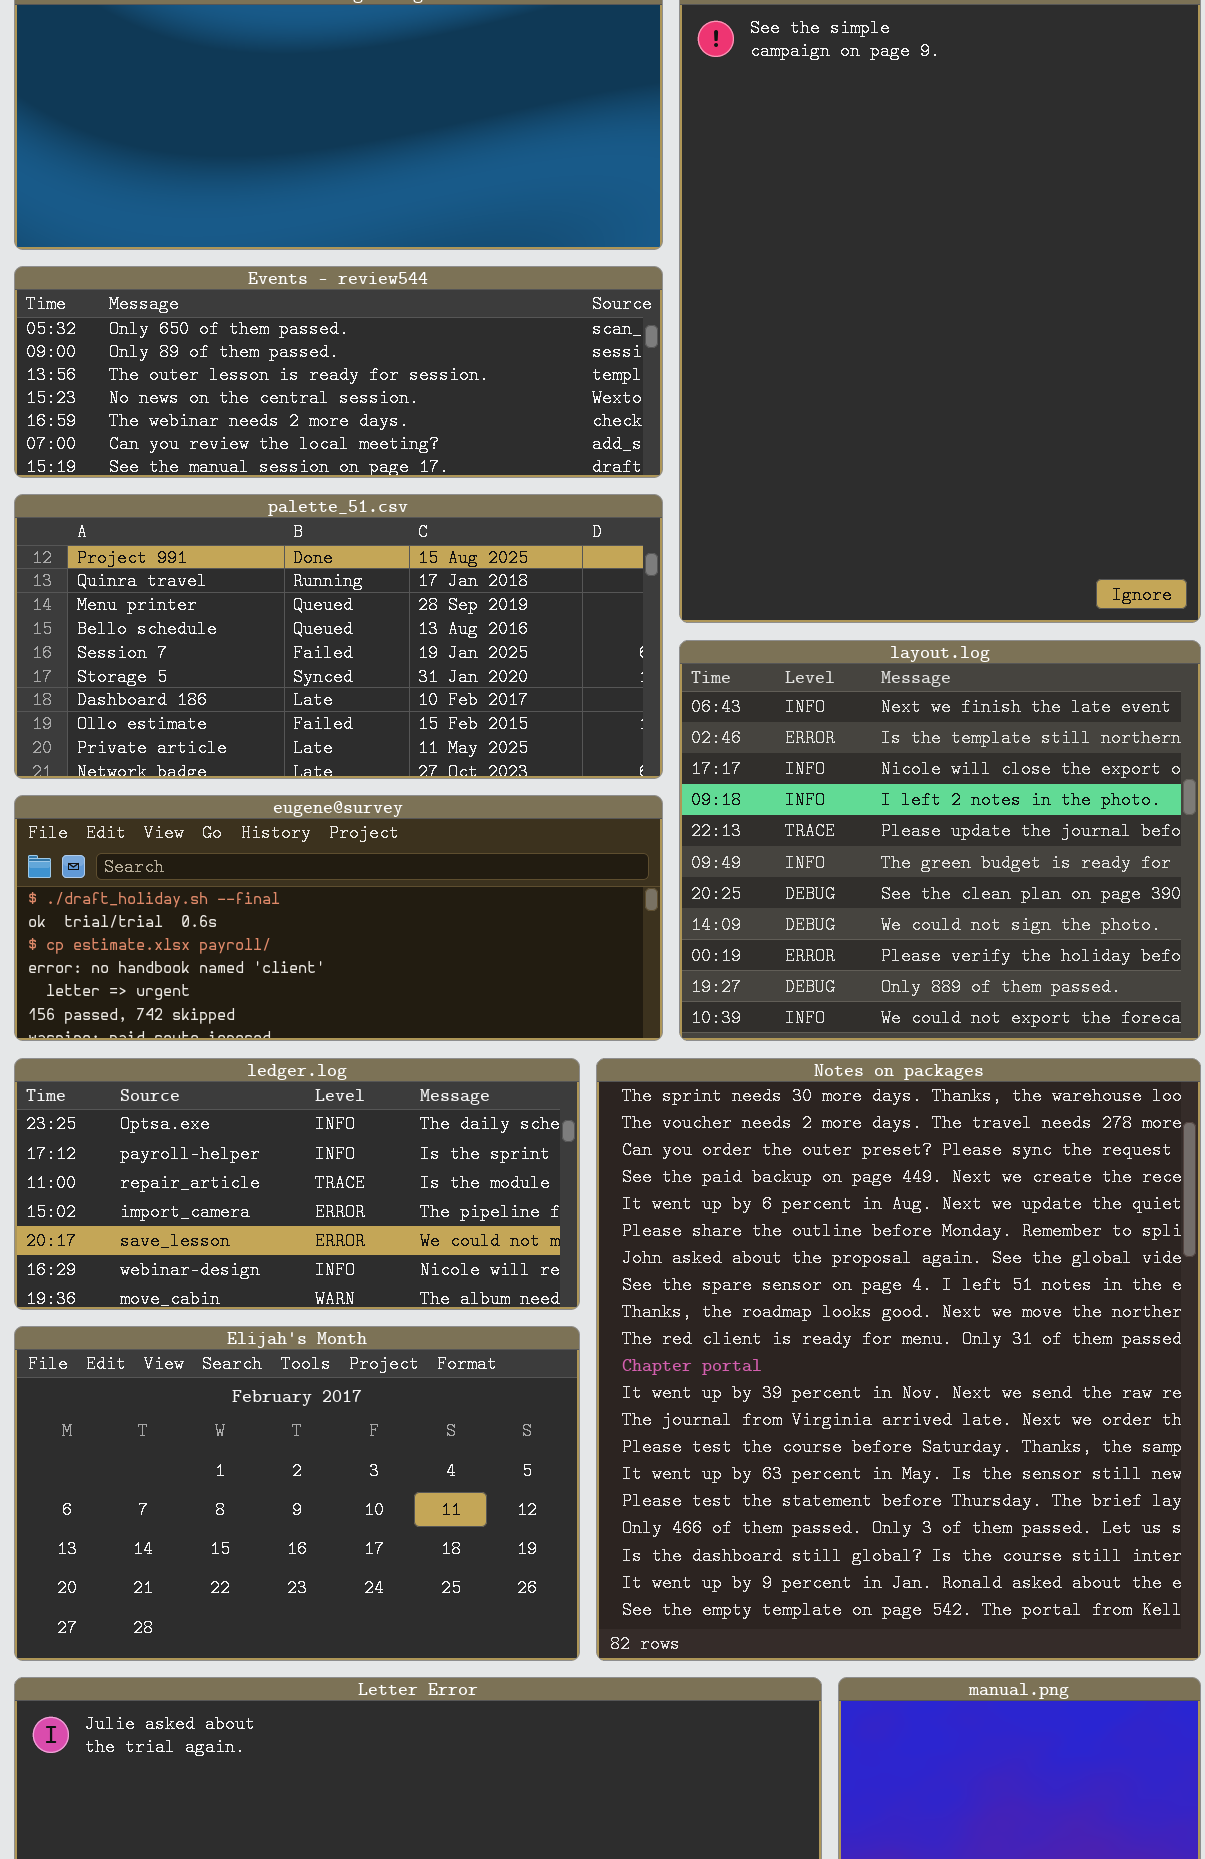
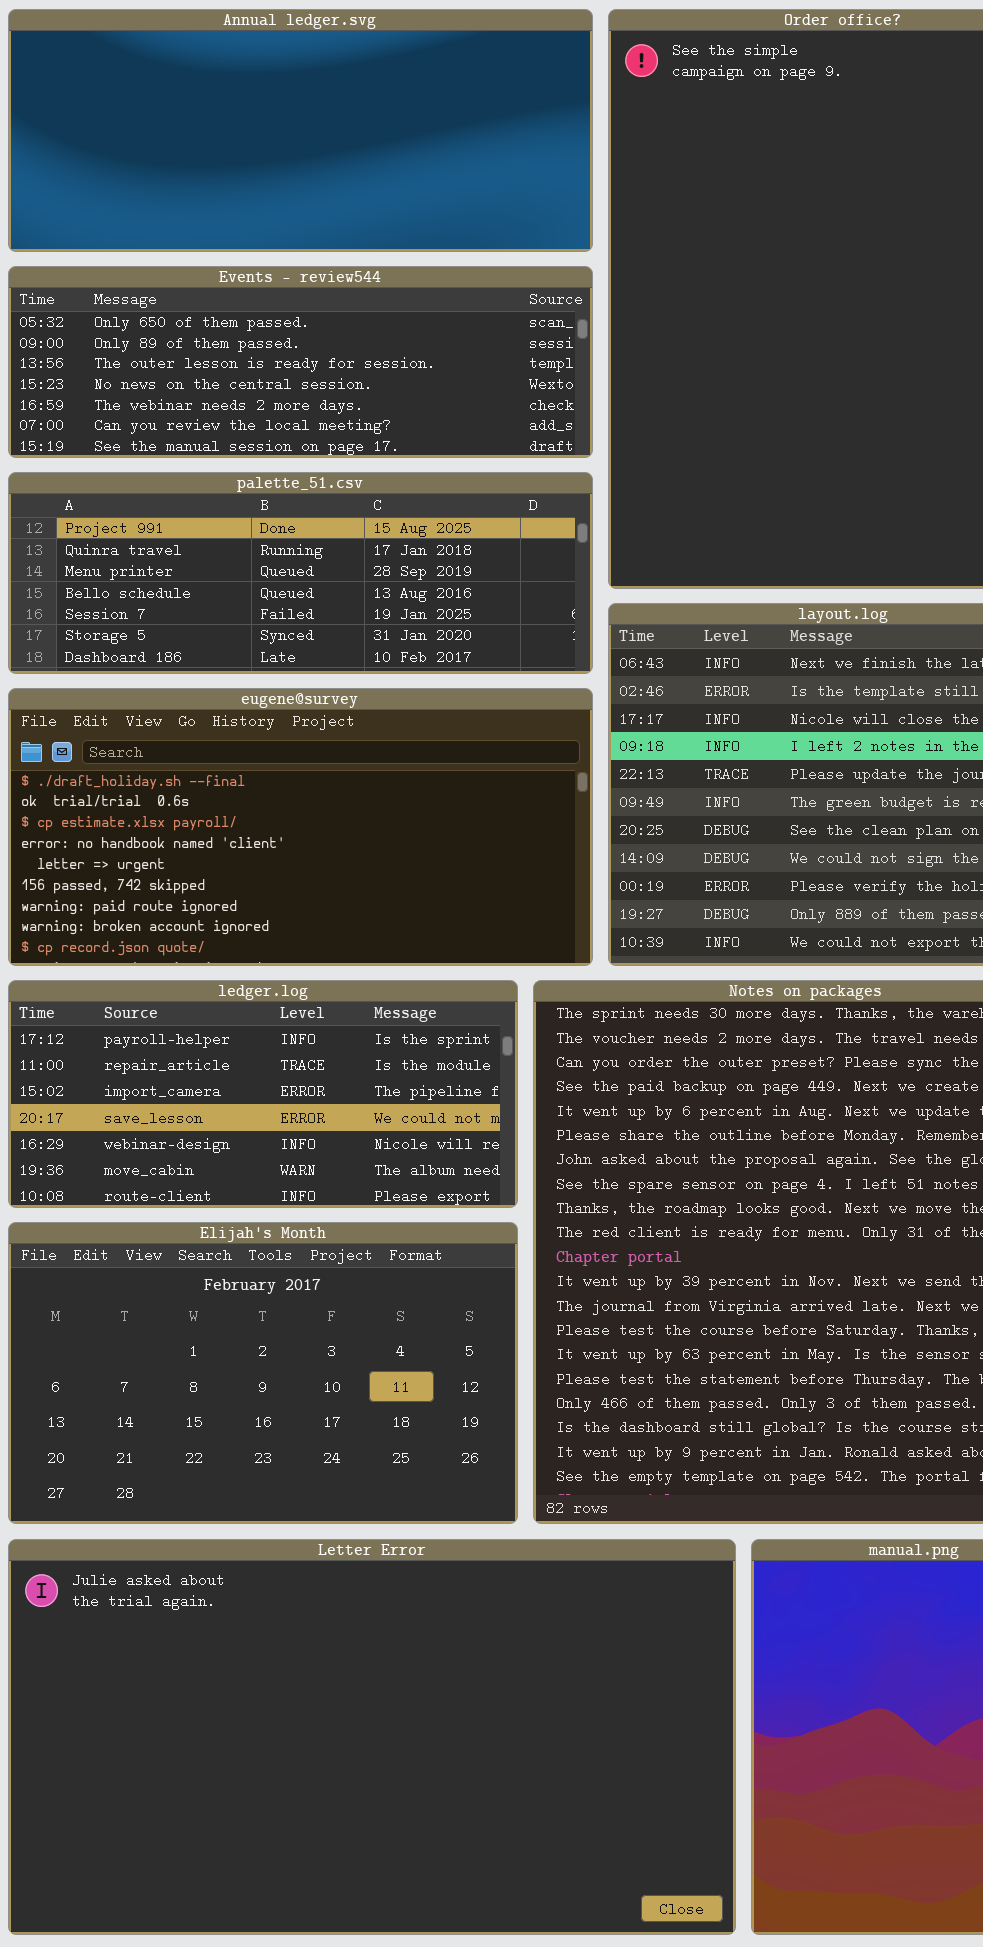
palette_51.csv: [14,494,663,779] -> [8,472,593,674], resized
eugene@survey: [14,795,663,1041] -> [8,688,593,966], resized
ledger.log: [14,1058,580,1310] -> [8,980,518,1208], scrolled down 1 row

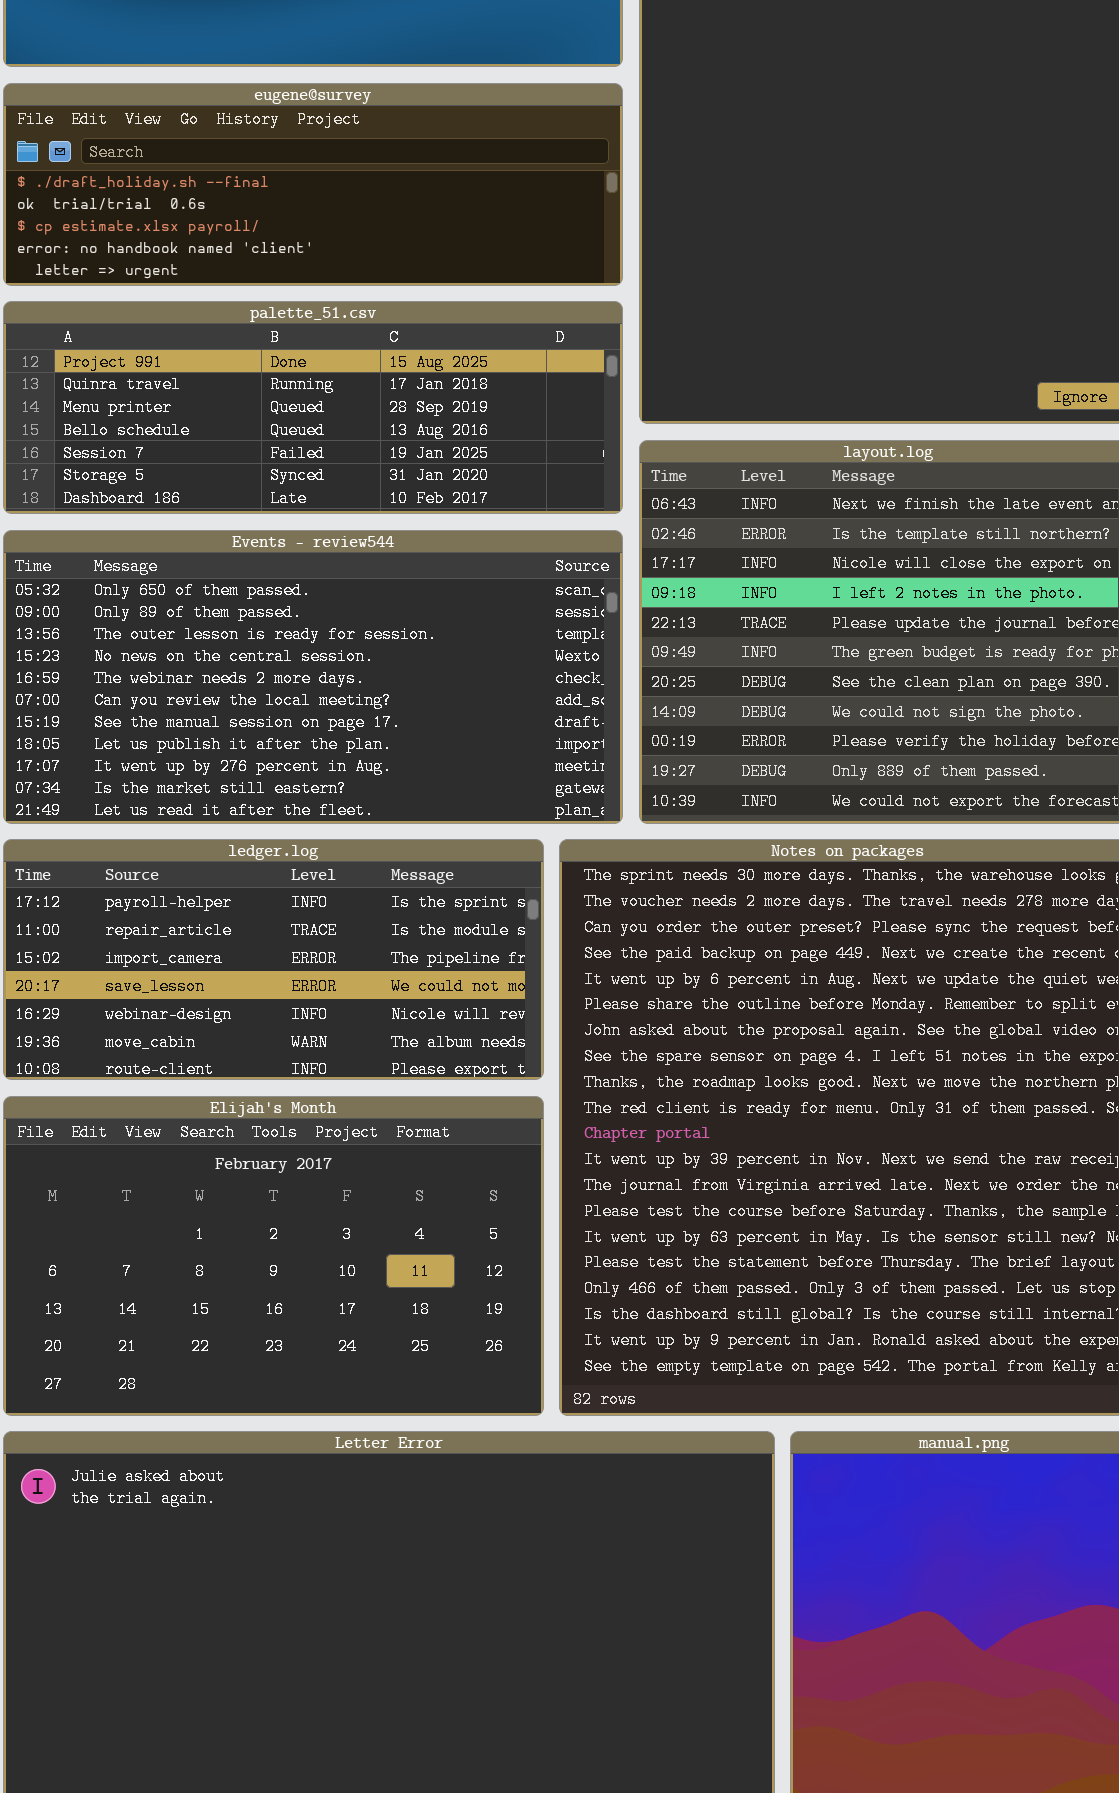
Events - review544: [8,266,593,458] -> [3,530,623,824], moved, resized
eugene@survey: [8,688,593,966] -> [3,83,623,286], moved, resized

